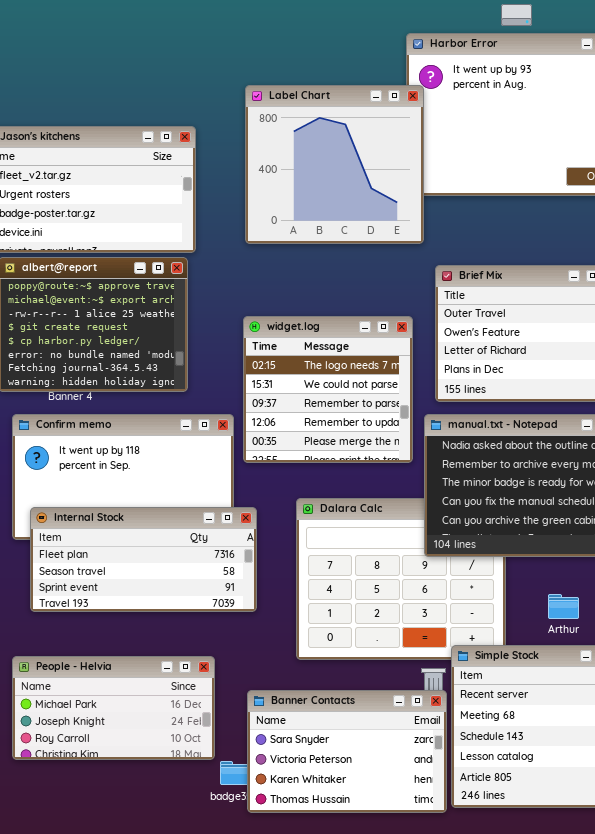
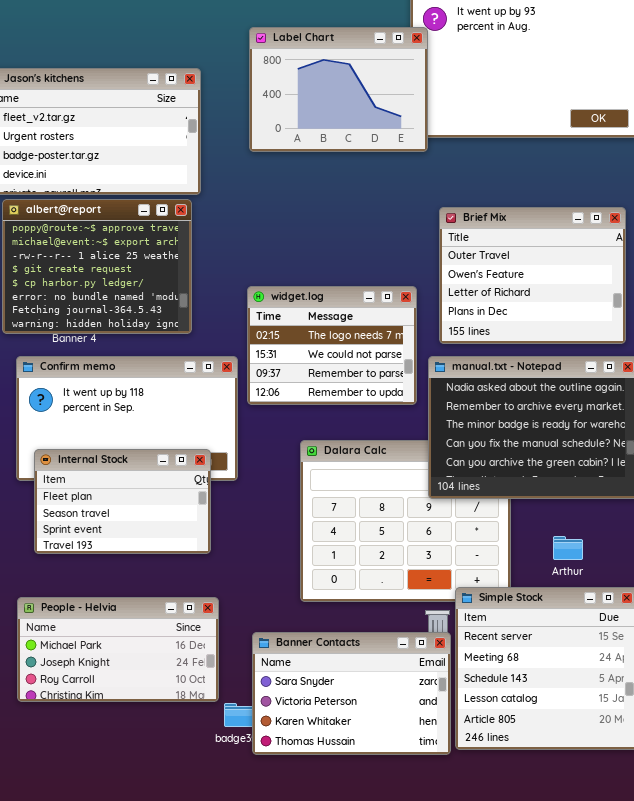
Label Chart: [245,85,424,244] -> [249,27,428,152], resized
widget.log: [243,316,413,463] -> [247,286,417,405], resized
Internal Stock: [30,507,257,612] -> [34,449,211,554], resized

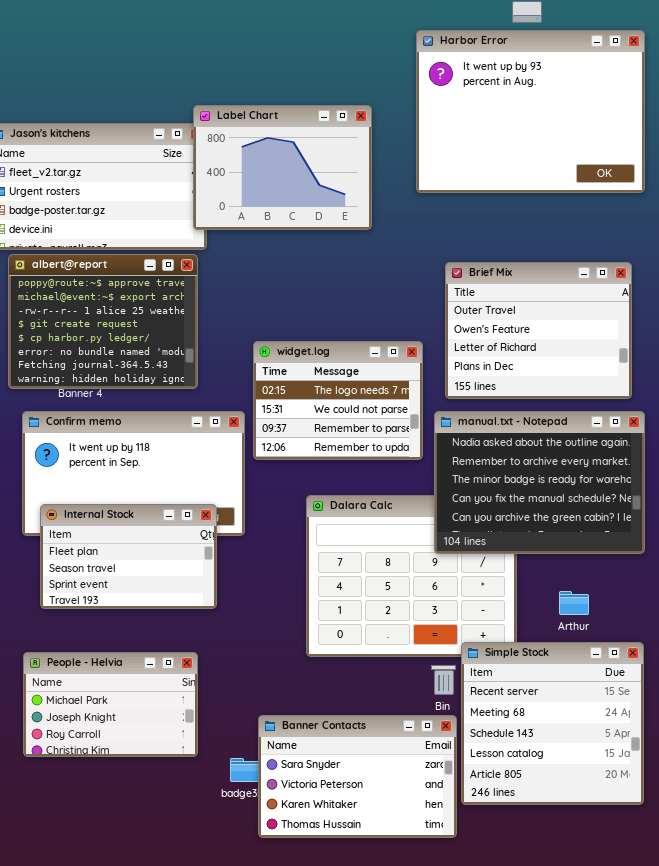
Label Chart: [249,27,428,152] -> [193,105,372,230], moved
People - Helvia: [17,597,219,702] -> [23,652,198,757], resized
Banner Contacts: [252,632,451,755] -> [258,715,457,838], moved

